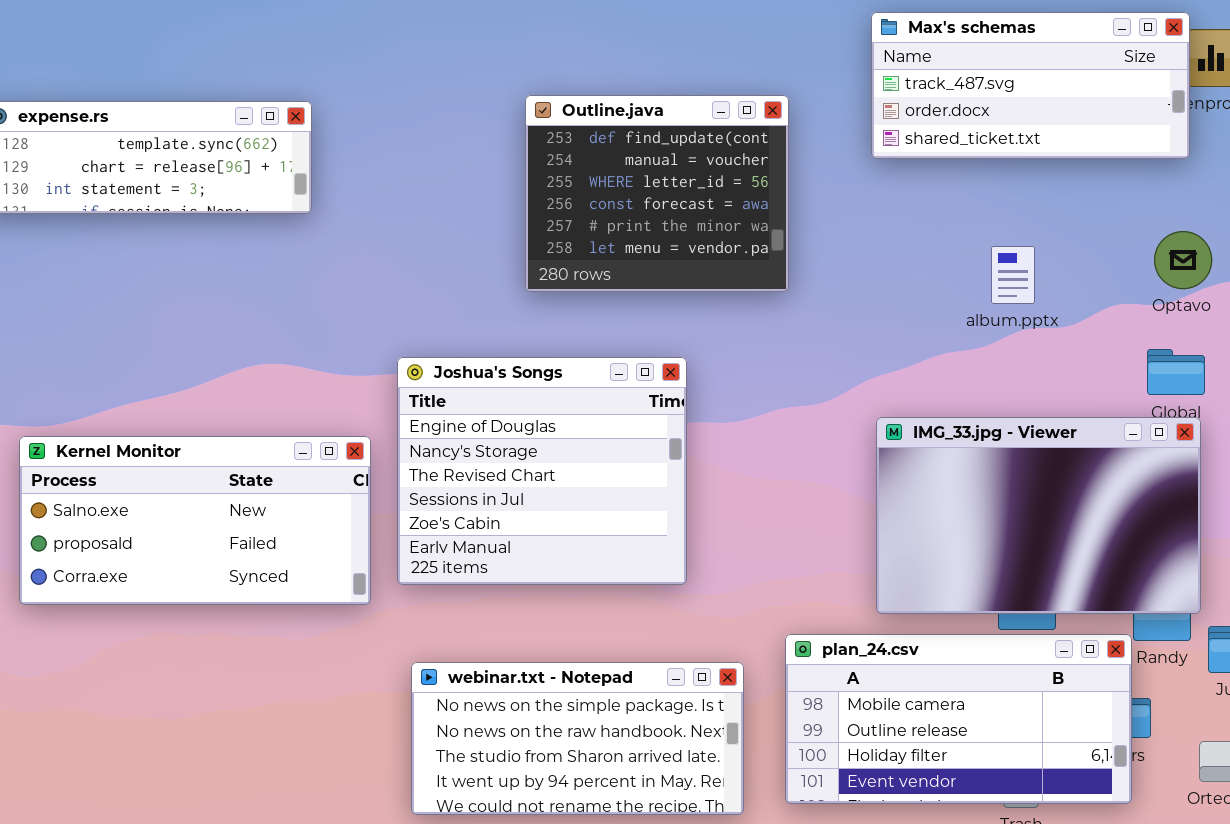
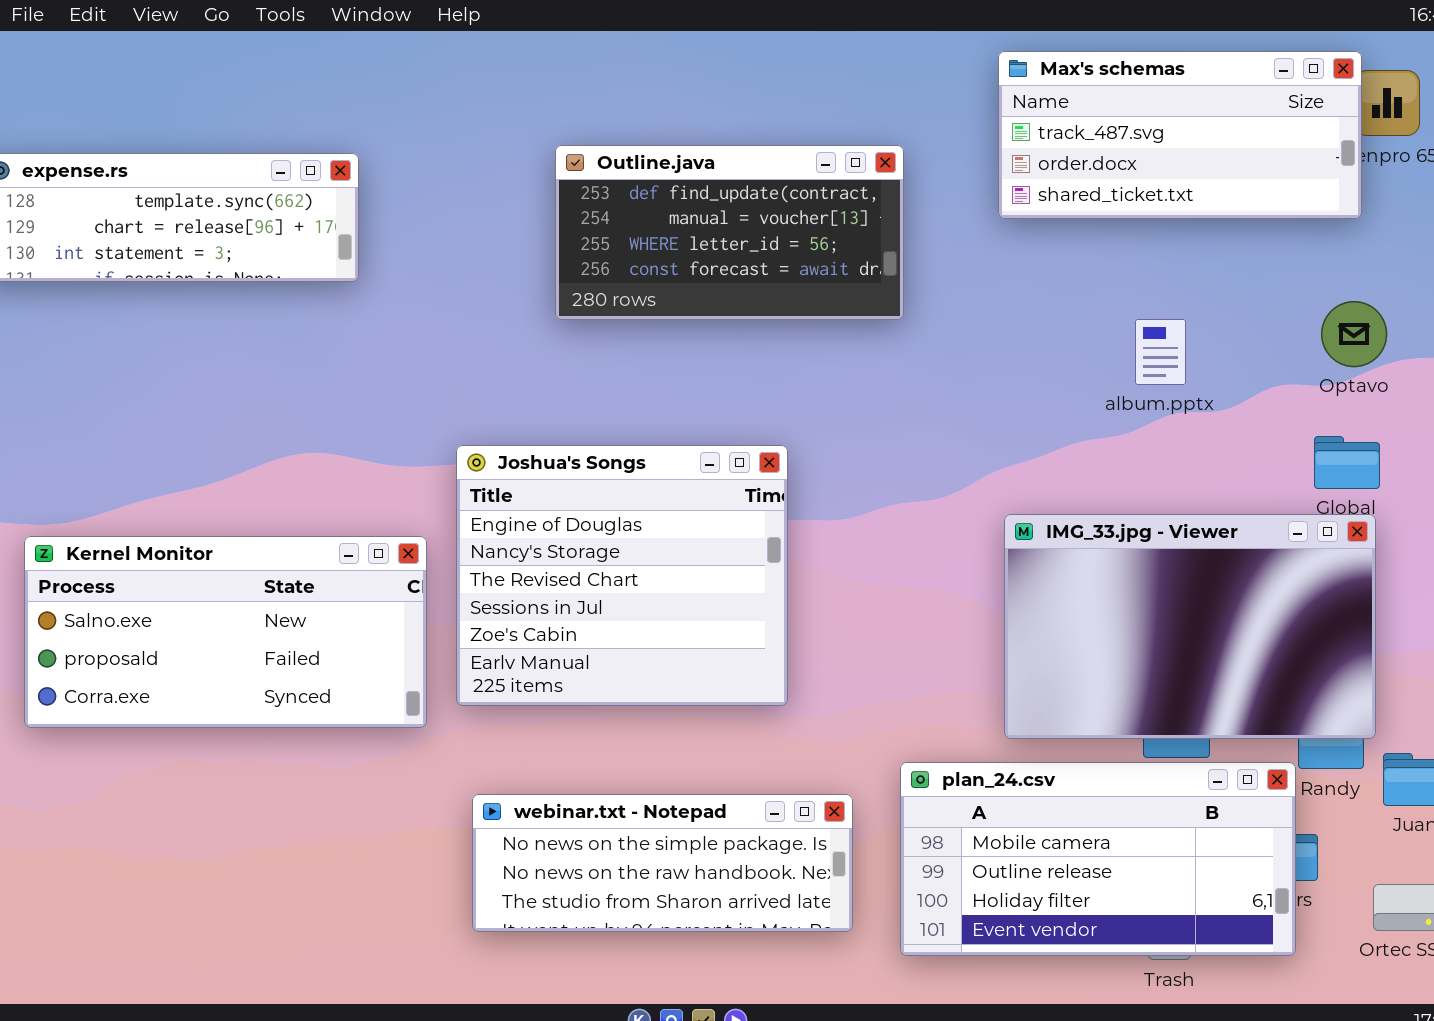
Outline.java: [525,95,789,292] -> [555,145,904,320], resized
webinar.txt - Notepad: [411,662,744,815] -> [472,794,853,932], resized

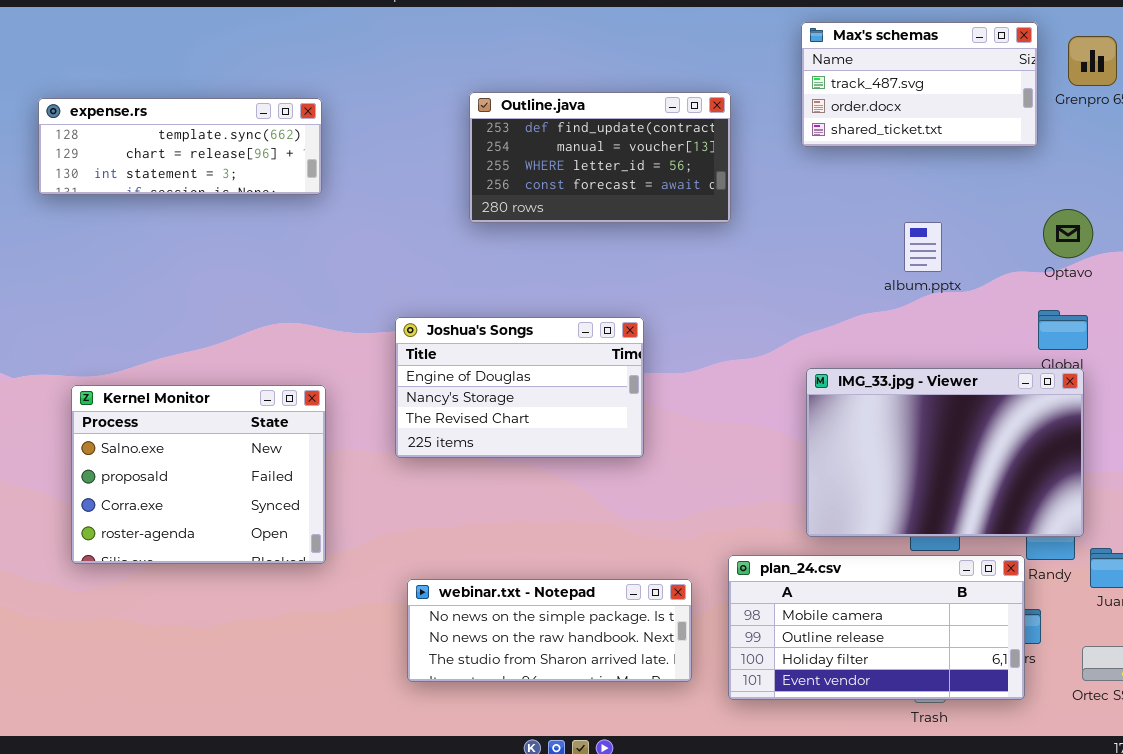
Max's schemas: [998,51,1362,219] -> [801,22,1038,147], resized
Joshua's Songs: [456,445,788,706] -> [395,317,644,458], resized
Kernel Monitor: [24,536,427,728] -> [71,385,326,564], resized

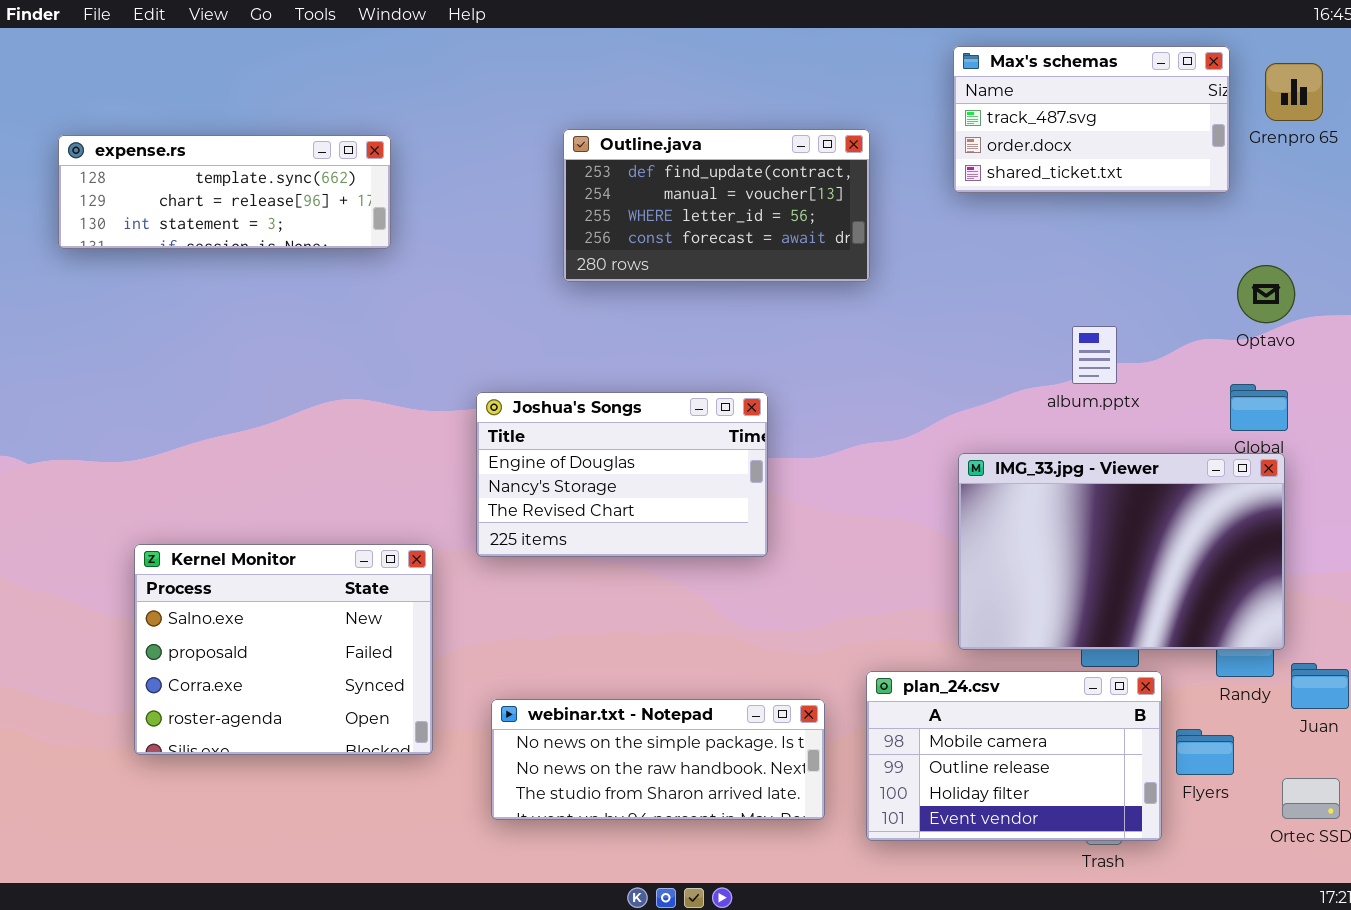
album.pptx: [904,222,942,272] -> [1072,326,1117,384], moved
Kernel Monitor: [71,385,326,564] -> [134,544,433,755], moved
plan_24.csv: [728,555,1025,700] -> [866,671,1162,841], resized

